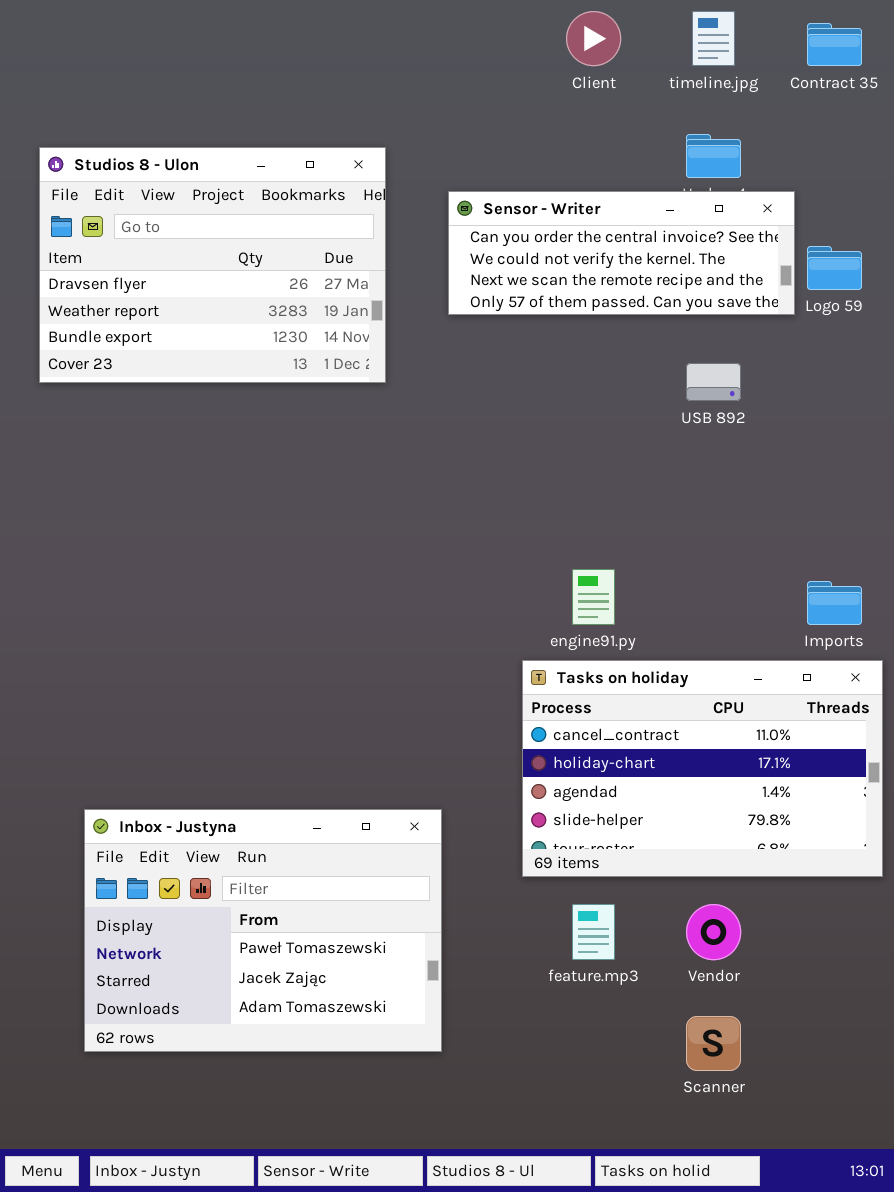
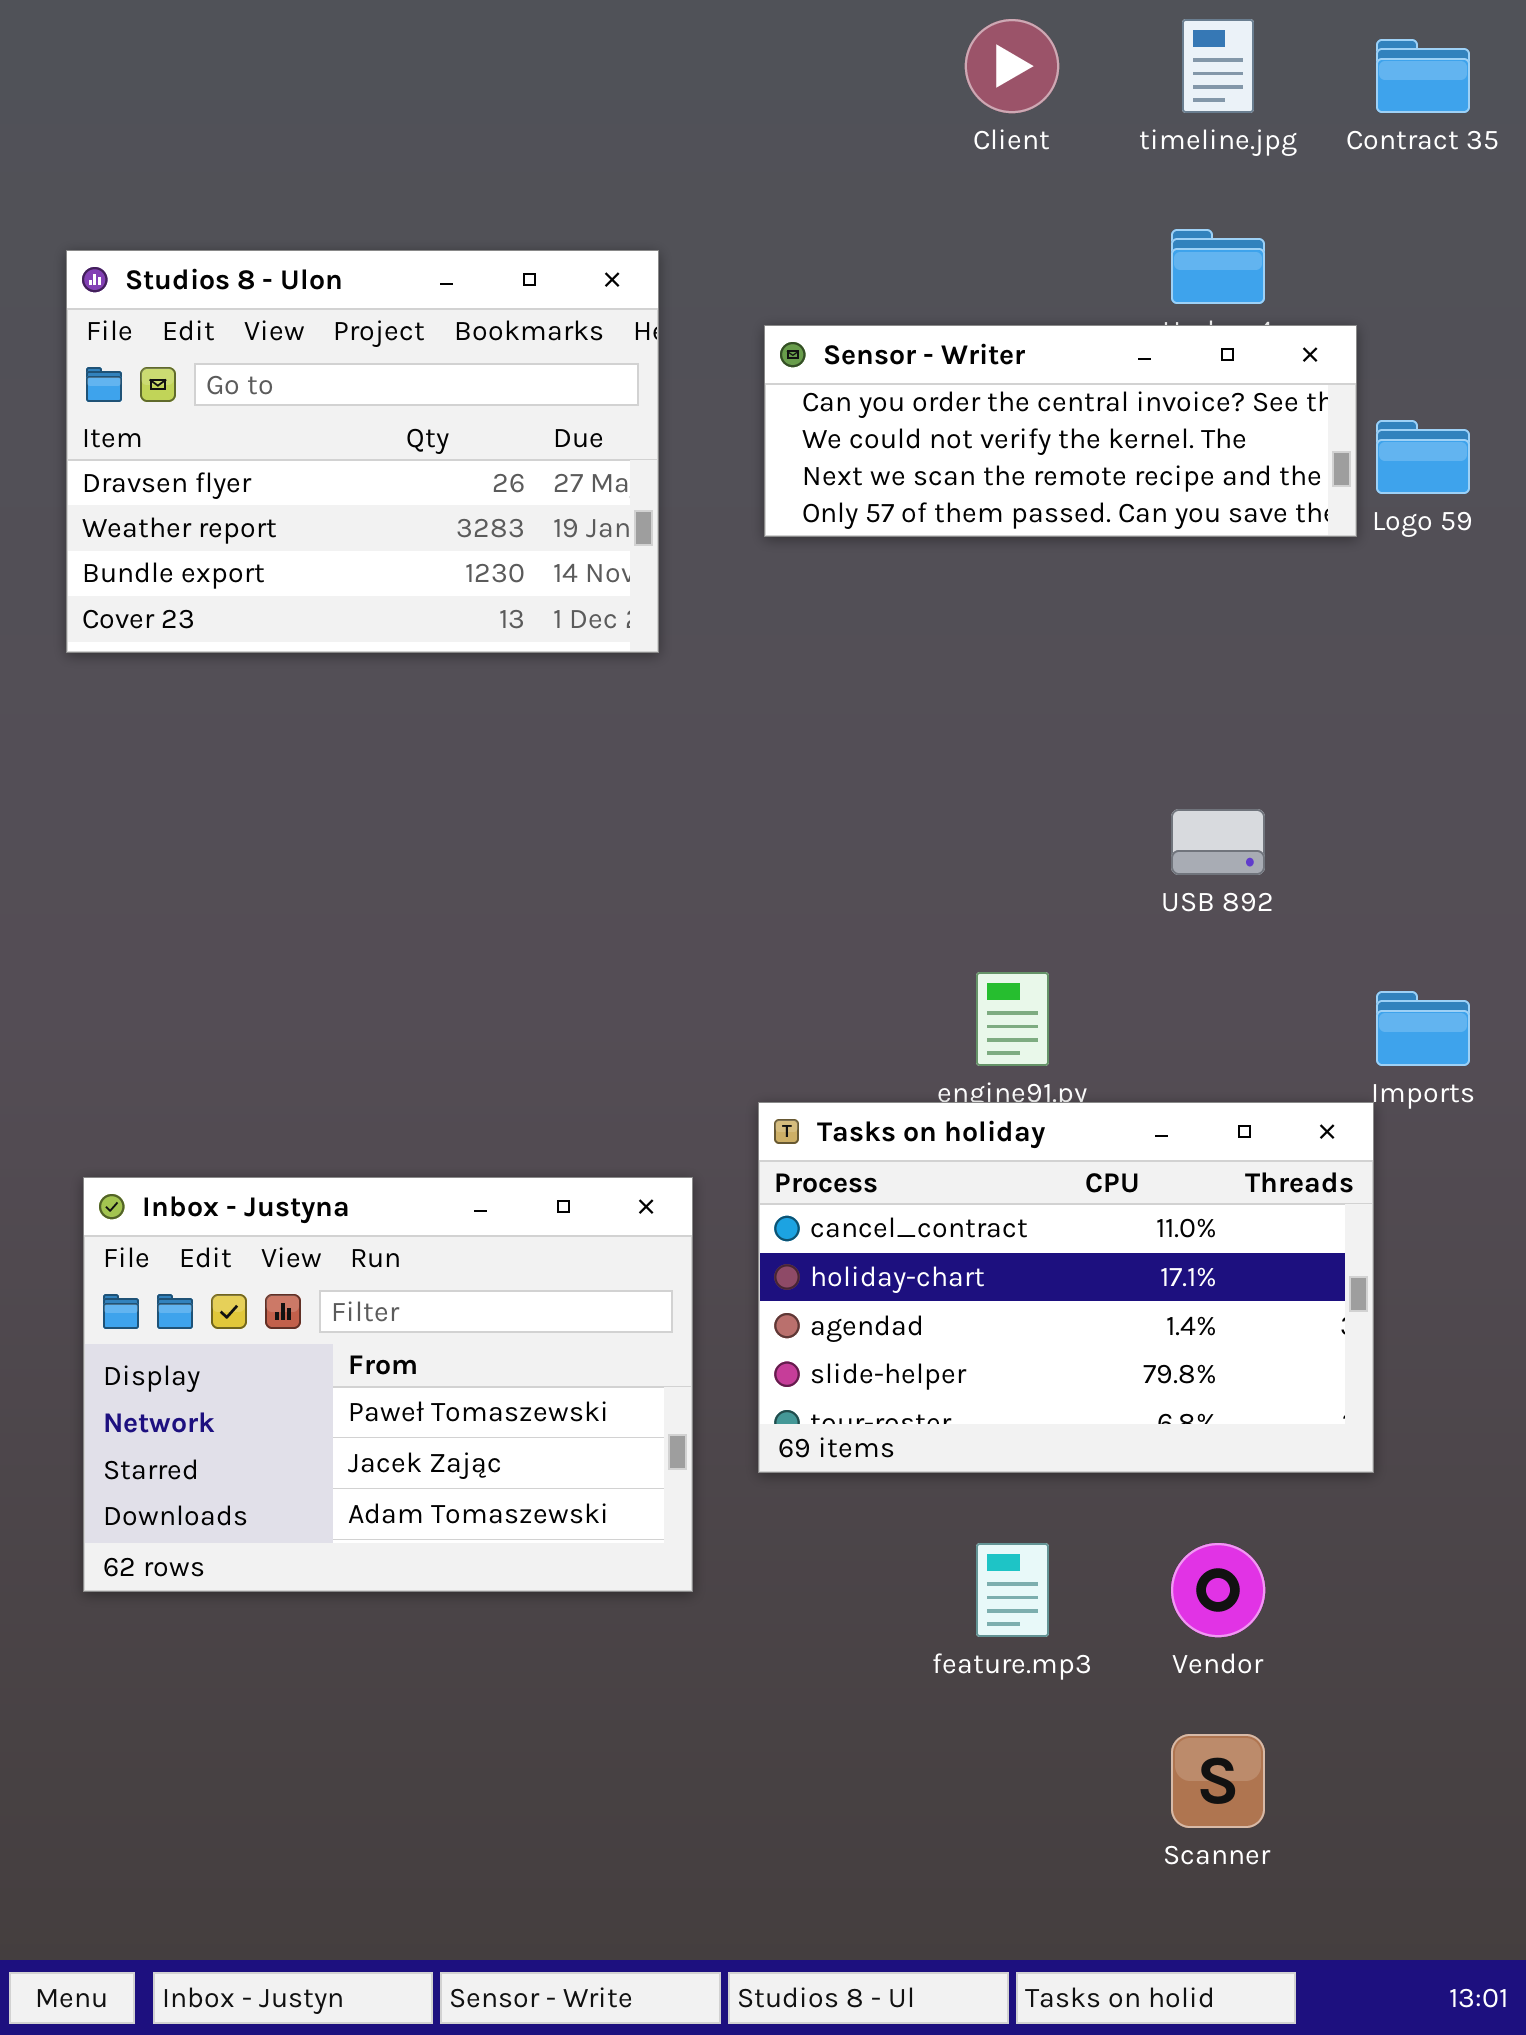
USB 892: [686,363,741,401] -> [1171,809,1265,875], moved
Tasks on holiday: [522,660,883,877] -> [758,1102,1374,1473], moved
Inbox - Justyna: [84,809,442,1052] -> [83,1177,693,1592], moved

